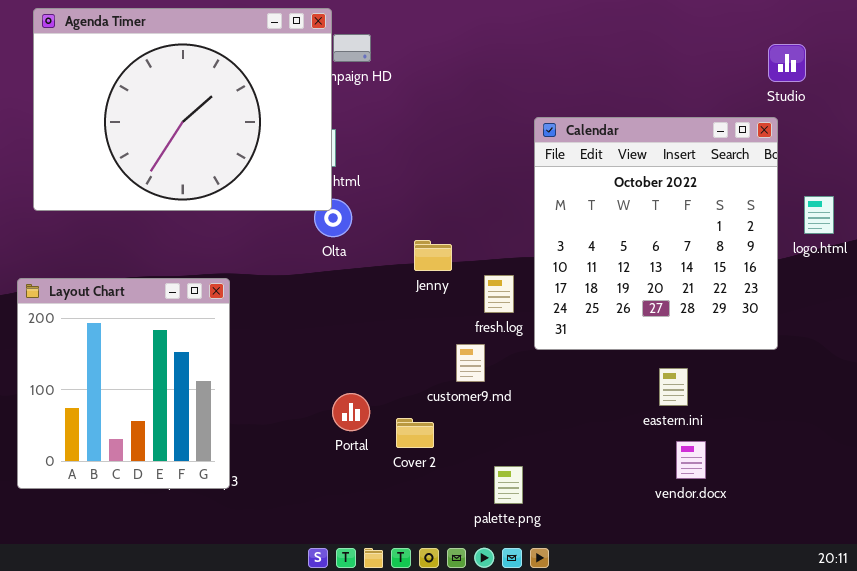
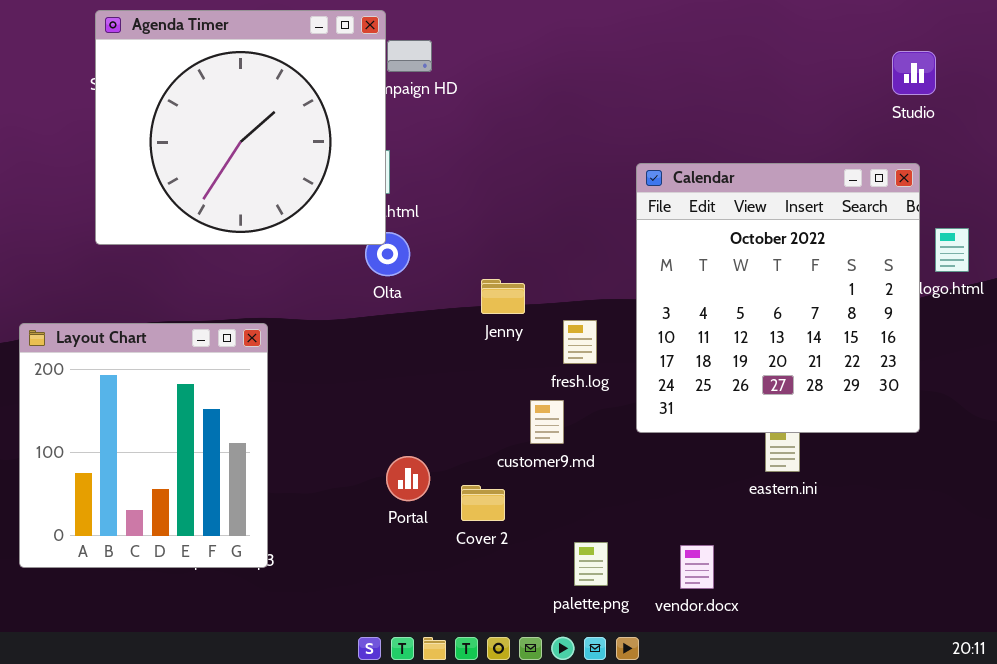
Agenda Timer: [33,8,332,211] -> [95,10,386,245], resized
Calendar: [534,117,778,350] -> [636,163,920,433], moved
vendor.docx: [676,441,706,479] -> [680,545,714,589], moved

